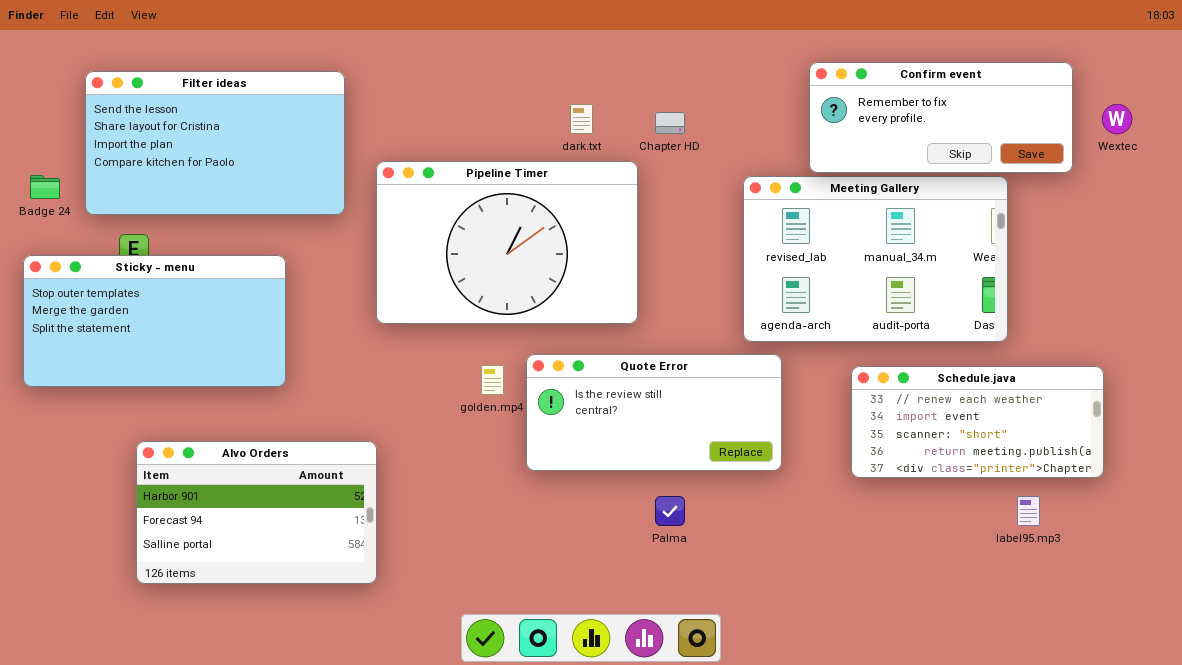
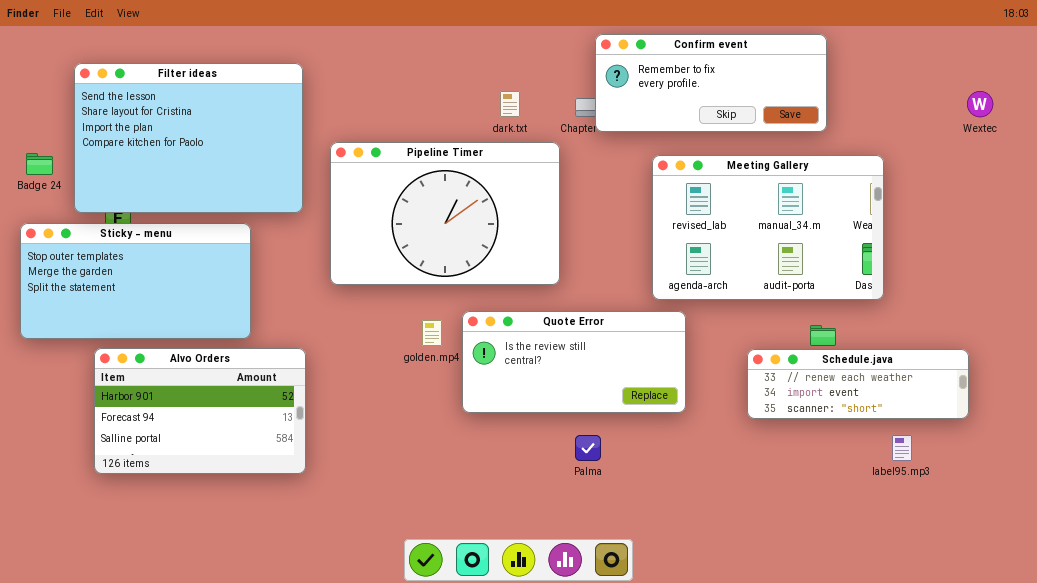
Confirm event: [809,62,1073,173] -> [595,34,827,132], moved
Filter ideas: [85,71,345,215] -> [74,63,303,213], resized
Schedule.java: [851,366,1104,478] -> [747,349,969,419], resized
Alvo Orders: [136,441,377,584] -> [94,348,306,474], moved

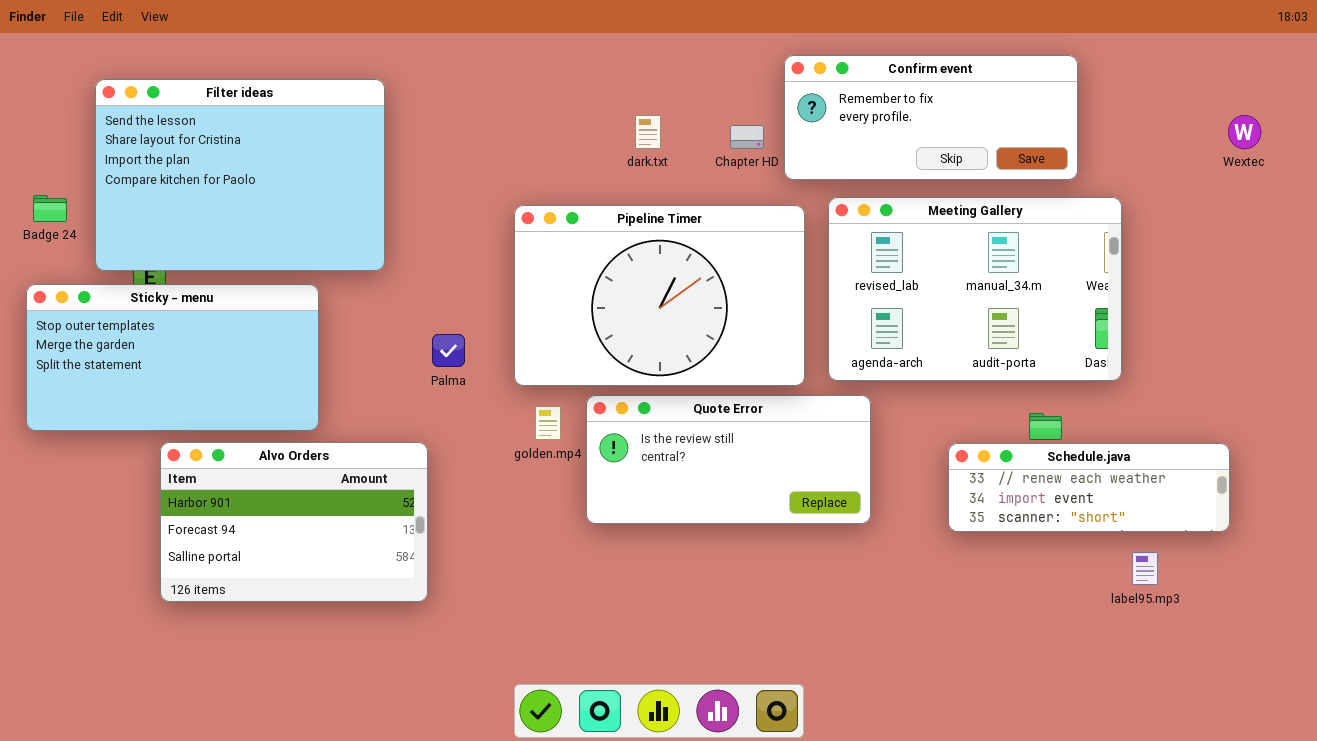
Confirm event: [595,34,827,132] -> [784,55,1078,180], moved
Pipeline Timer: [330,142,560,285] -> [514,205,805,386], moved
Alvo Orders: [94,348,306,474] -> [160,442,428,602], moved
Palma: [575,435,601,461] -> [432,334,465,367], moved

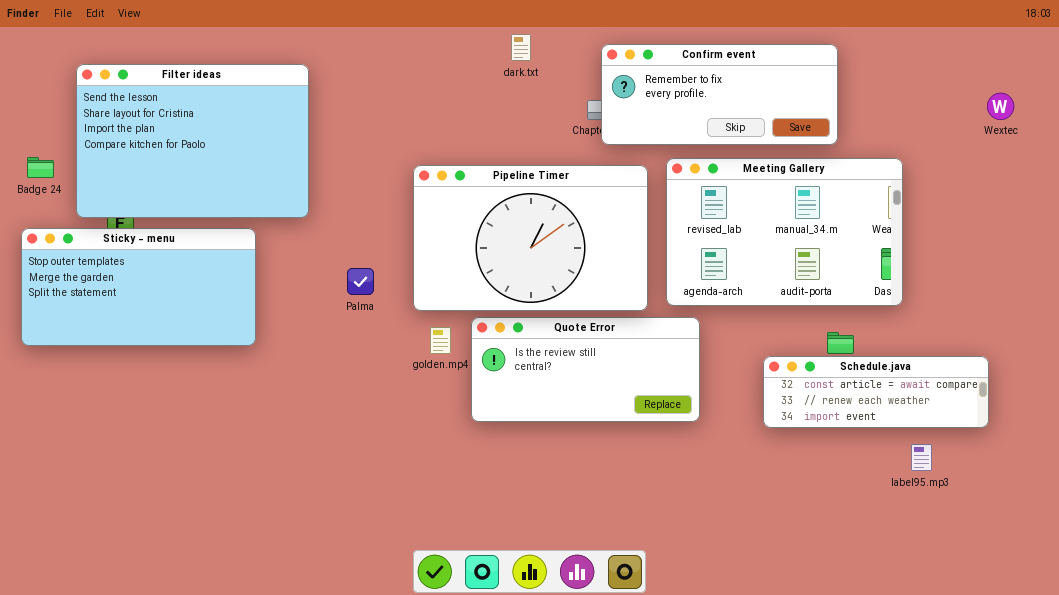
Confirm event: [784,55,1078,180] -> [601,44,838,145], moved
dark.txt: [635,115,661,149] -> [511,34,531,61], moved
Alvo Orders: [160,442,428,602] -> none, closed
Schedule.java: [948,443,1230,532] -> [763,356,989,428], scrolled up 1 row

